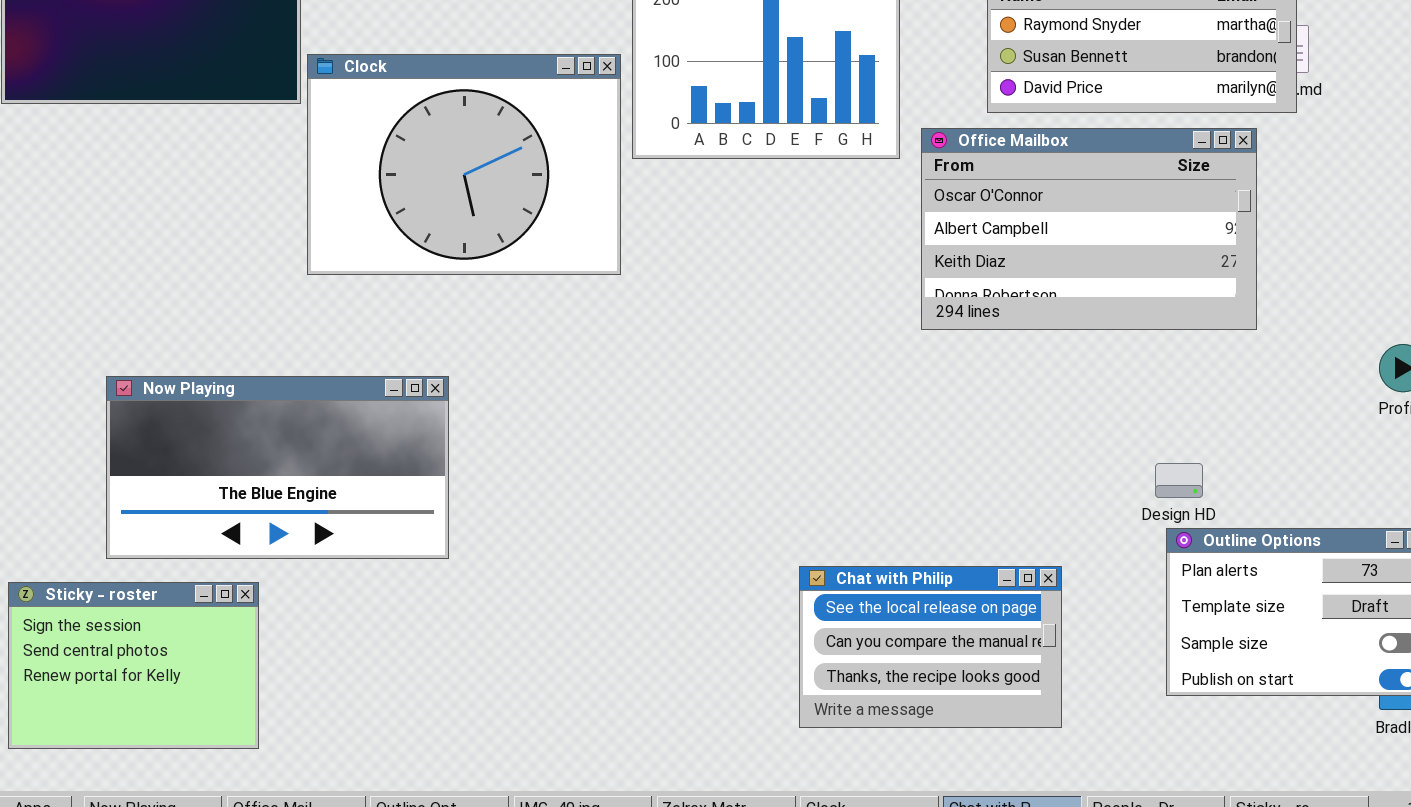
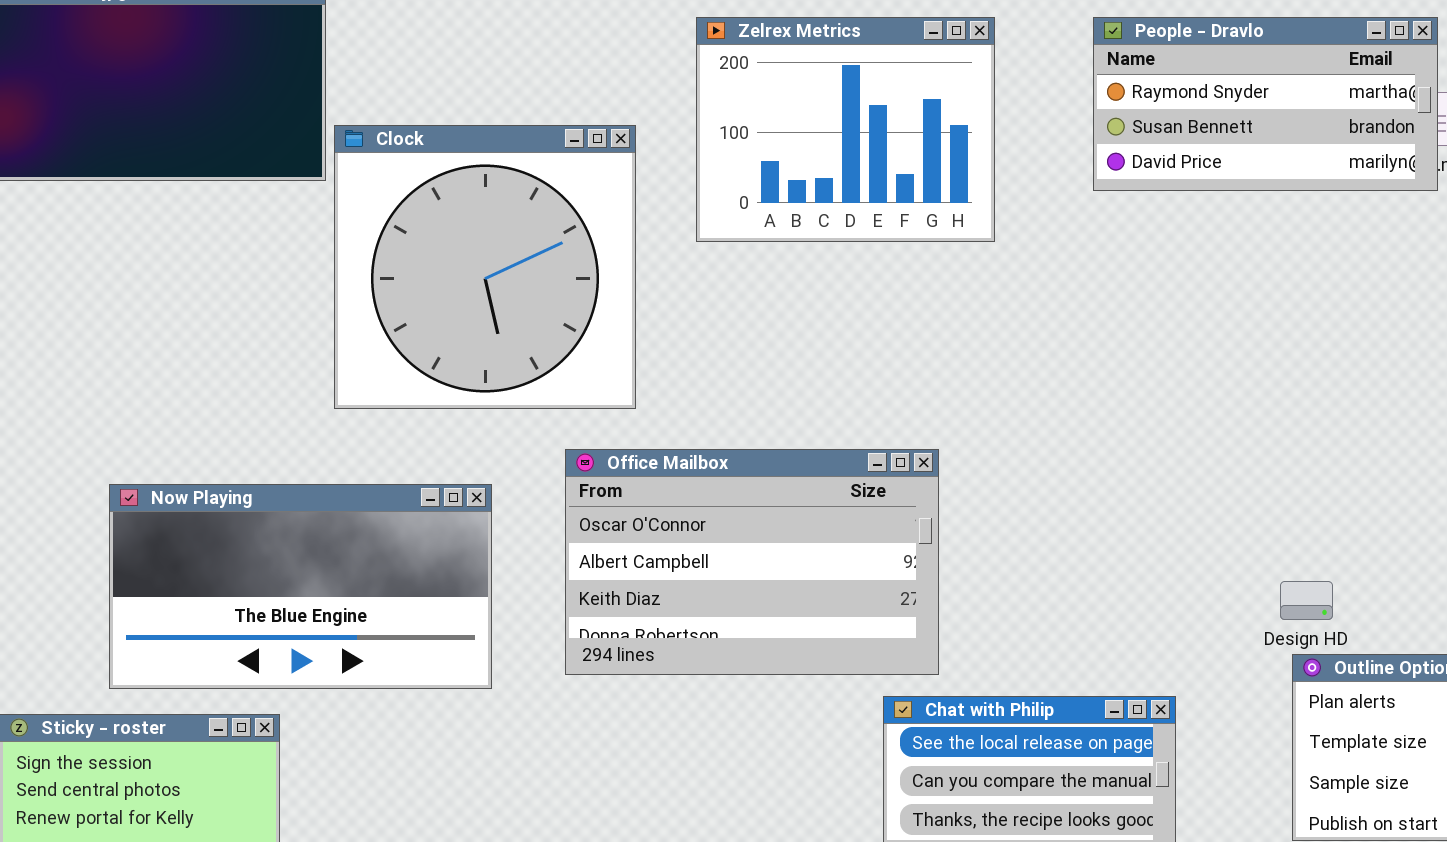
Clock: [307,54,621,275] -> [334,125,636,409], resized
Office Mailbox: [921,128,1257,330] -> [565,449,939,675], moved

